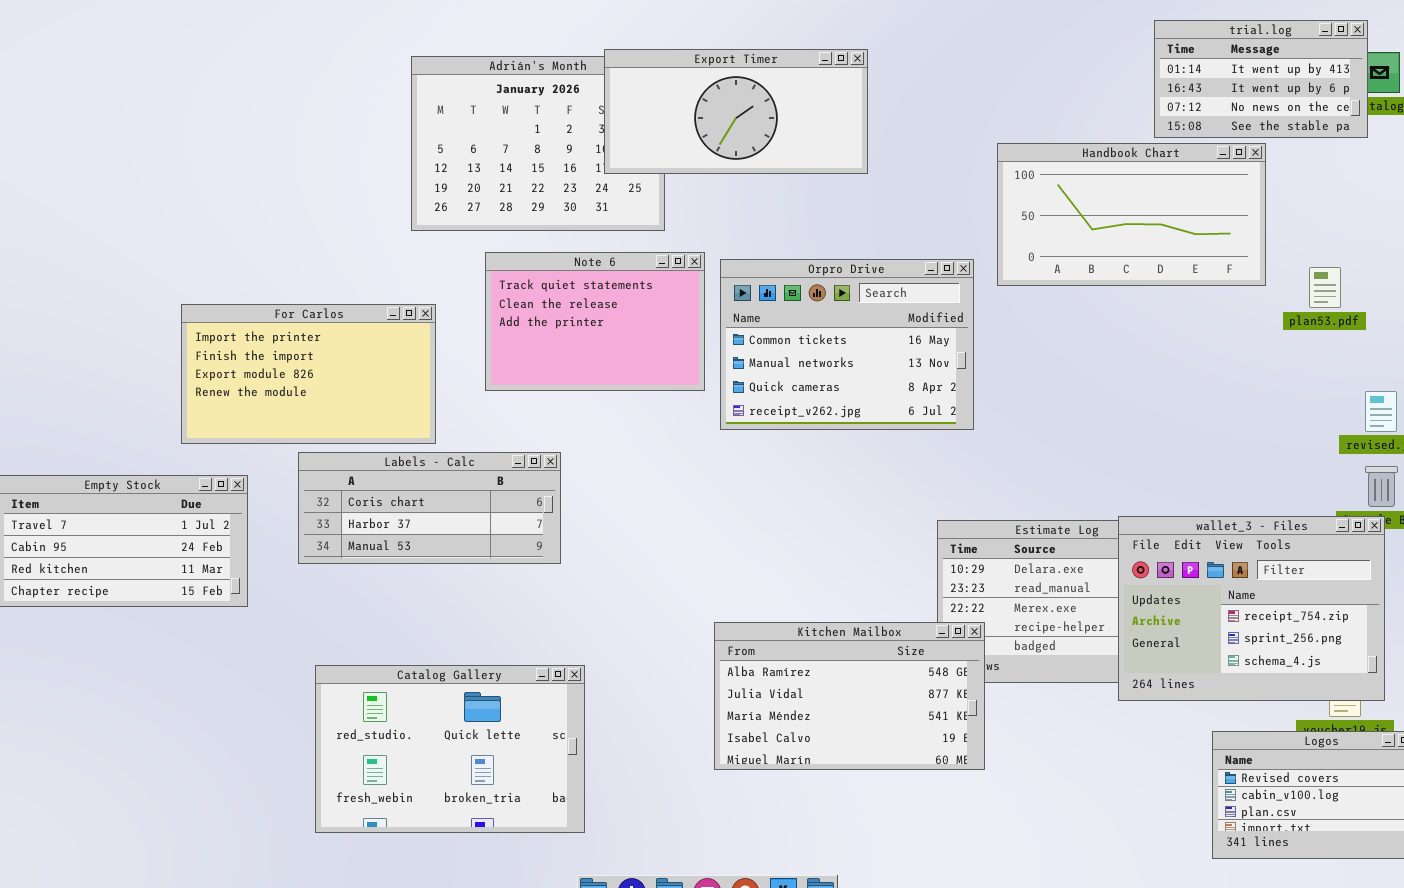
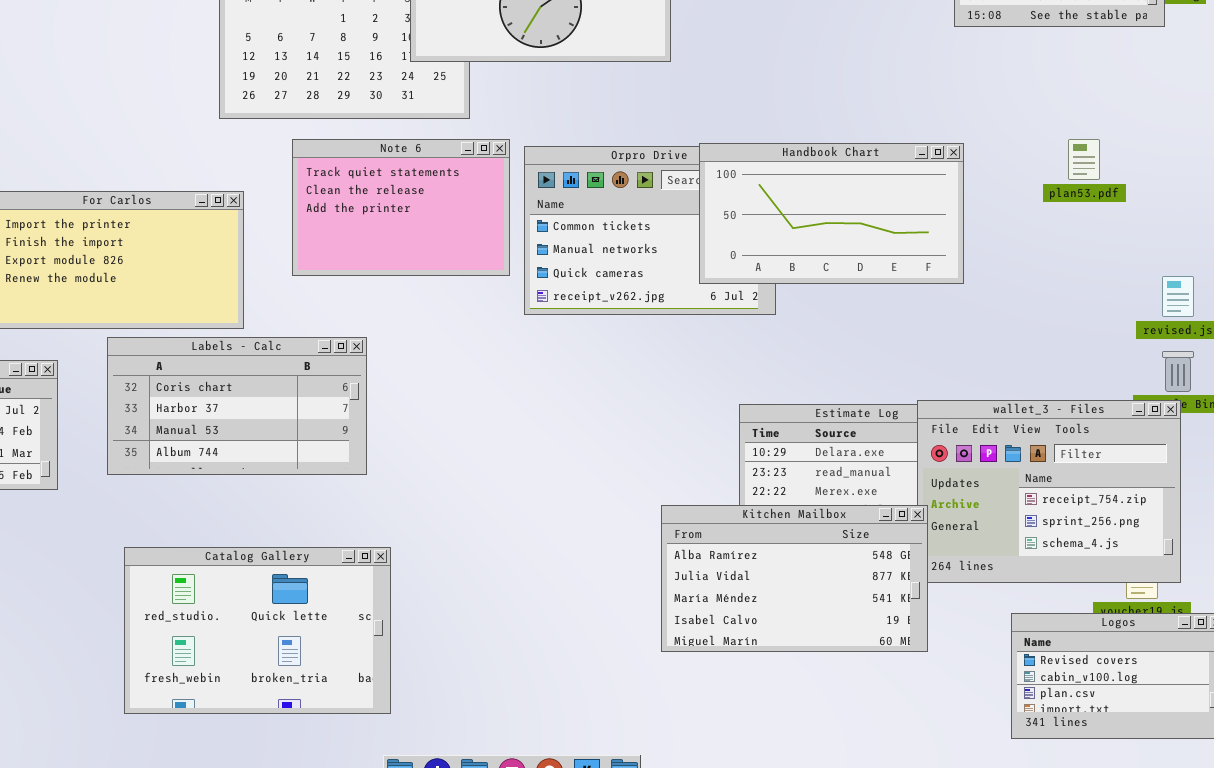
Handbook Chart: [997,143,1266,286] -> [699,143,964,284], moved
plan53.pdf: [1309,267,1341,308] -> [1068,139,1100,180], moved
Labels - Calc: [298,452,561,564] -> [107,337,367,475], resized
Kitchen Mailbox: [714,622,985,770] -> [661,505,928,652], moved

